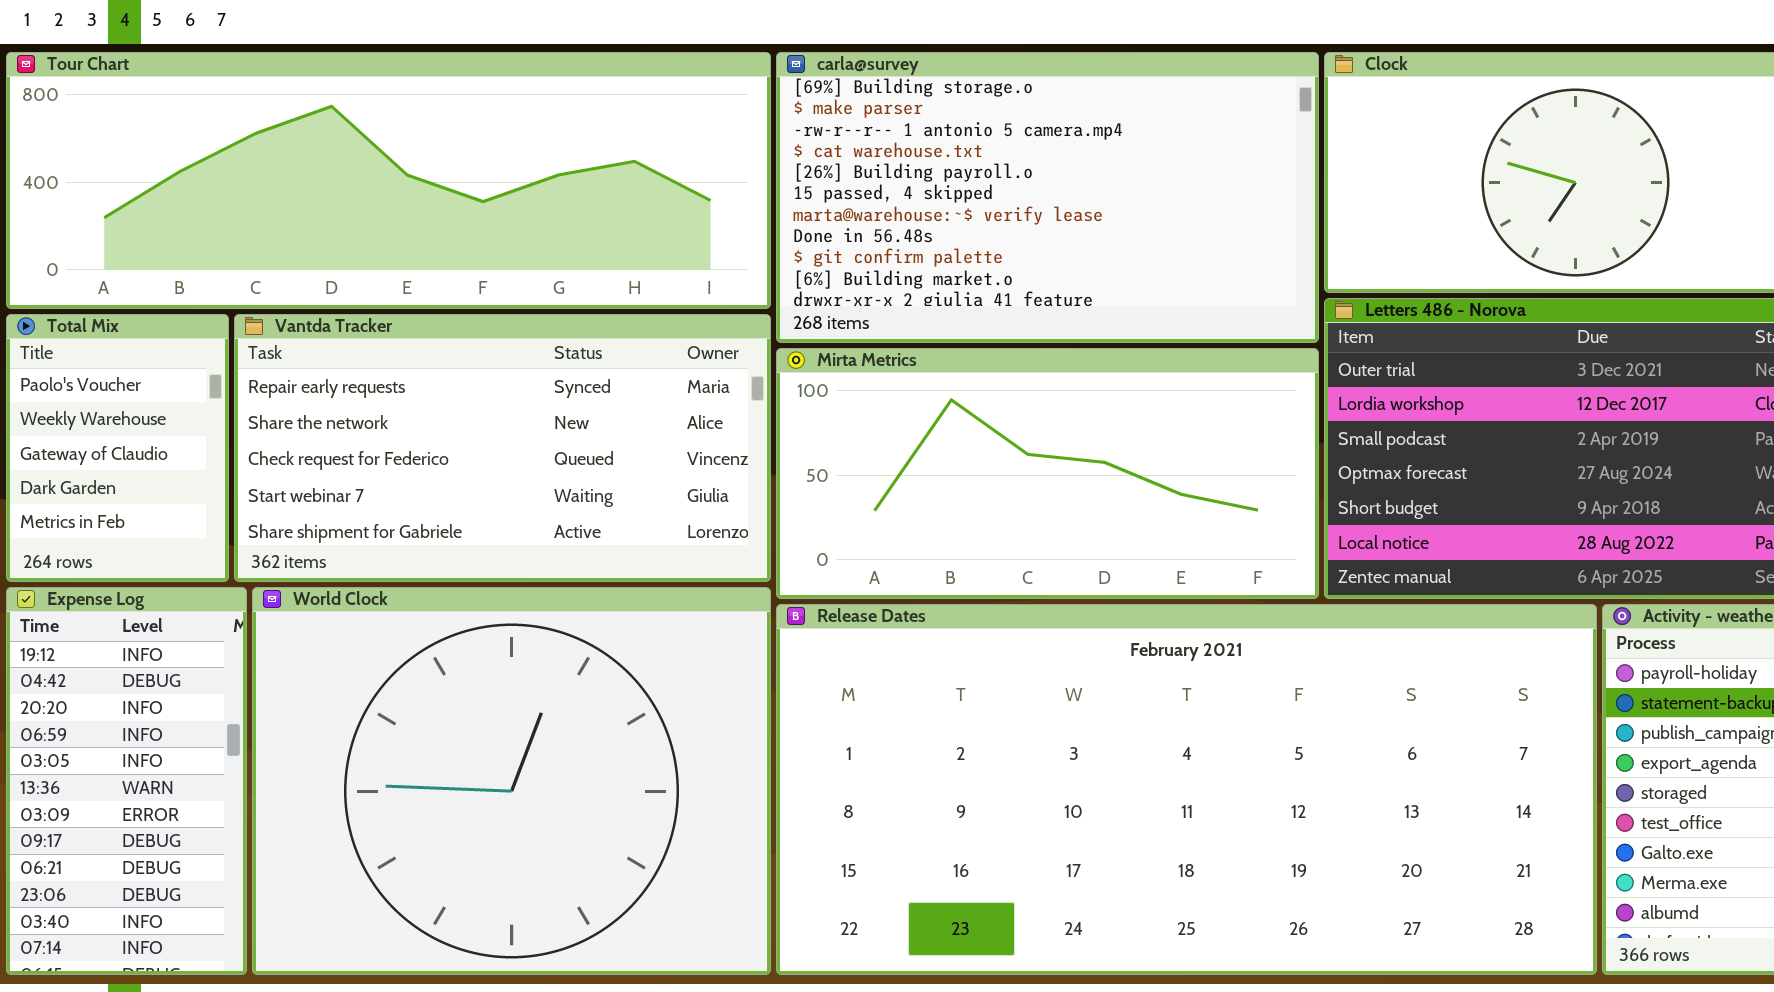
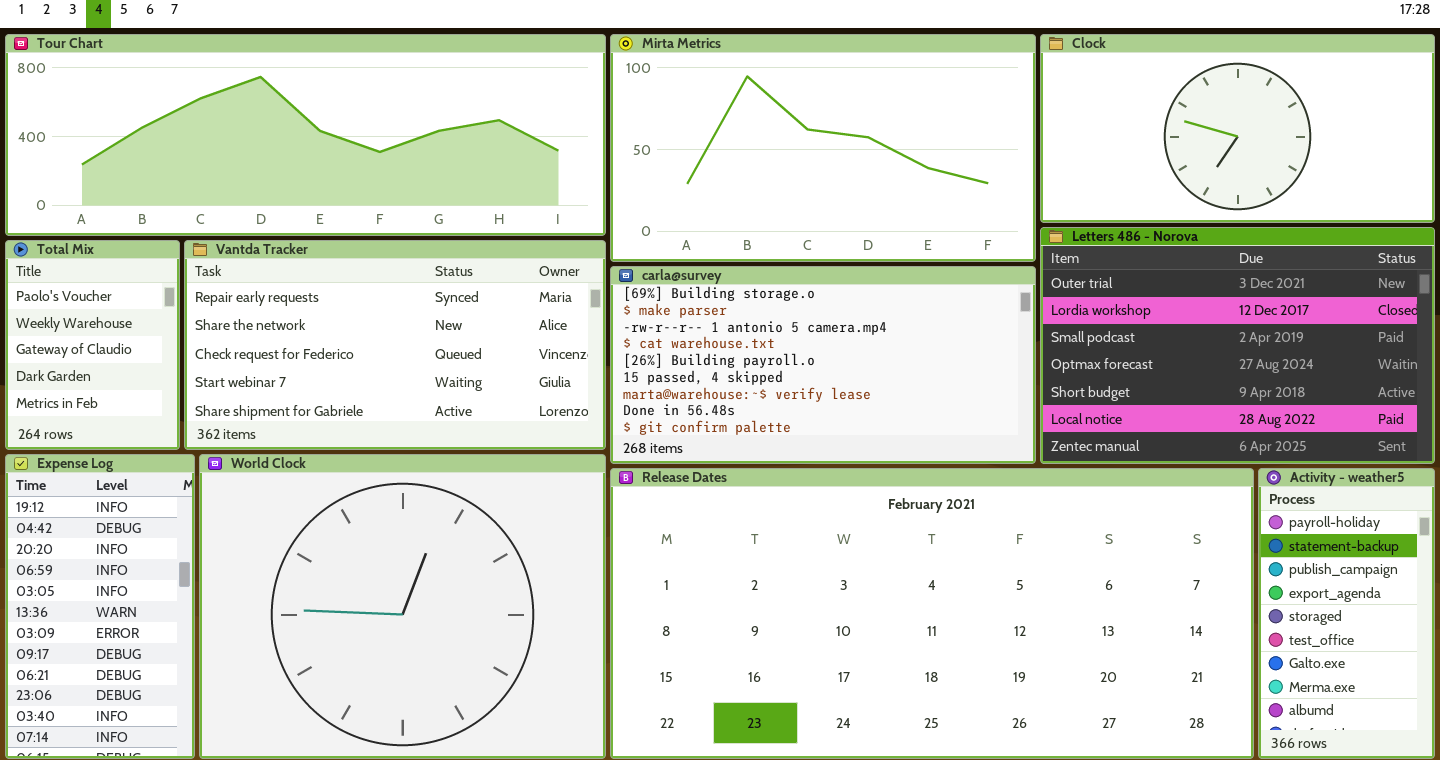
carla@survey: [776,52,1319,343] -> [610,266,1036,464], moved, resized
Mirta Metrics: [776,348,1319,599] -> [610,34,1036,262], moved, resized

